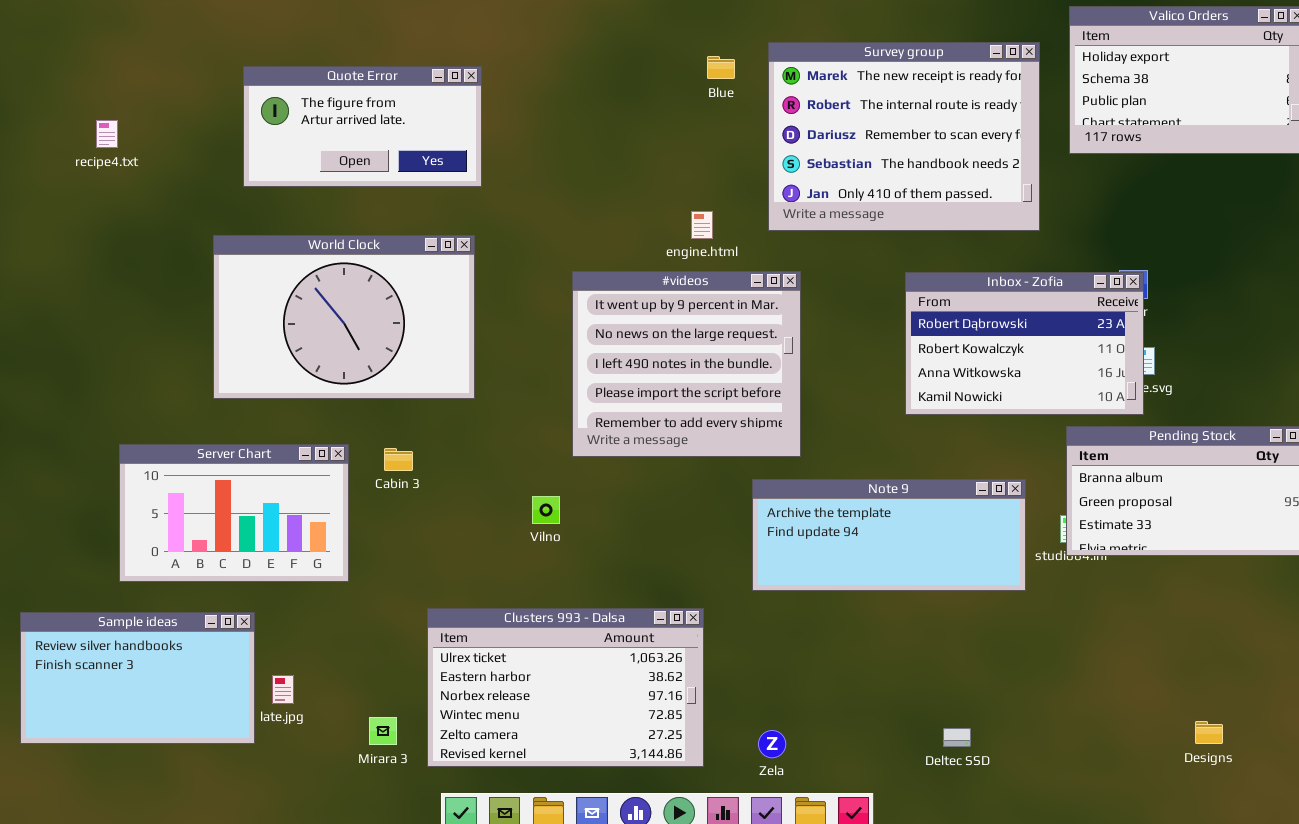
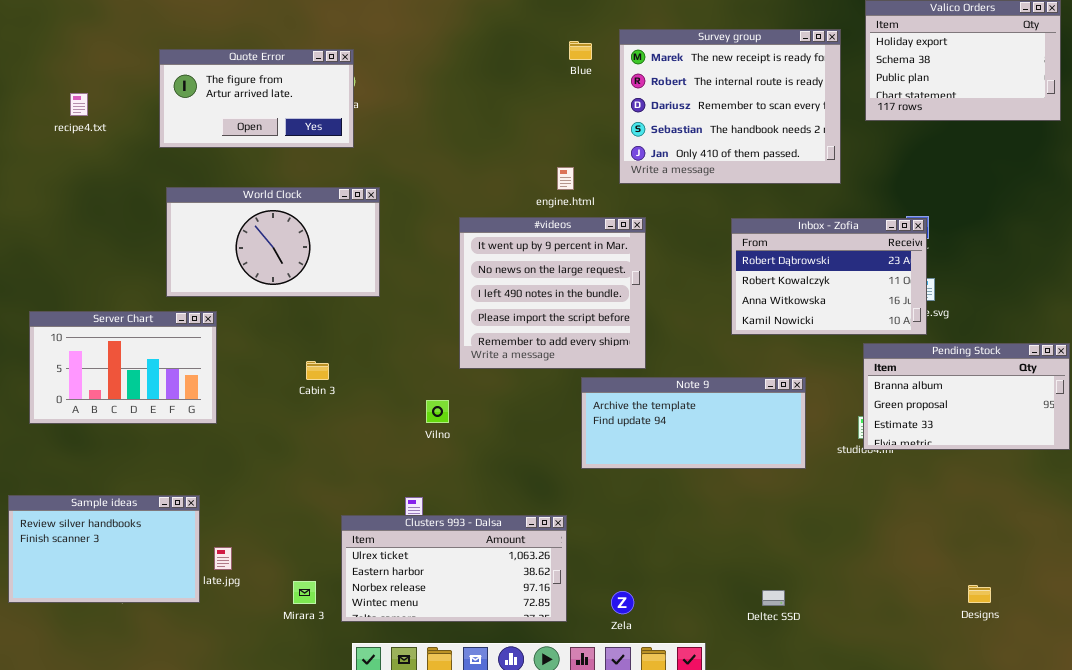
Quote Error: [243,66,482,187] -> [159,49,354,148], moved
World Clock: [213,235,475,399] -> [166,187,380,297], resized
Server Chart: [119,444,349,582] -> [29,311,217,424], moved
Note 9: [752,479,1026,591] -> [581,377,806,469], moved
Clusters 993 - Dalsa: [427,608,704,767] -> [341,515,567,622], resized

